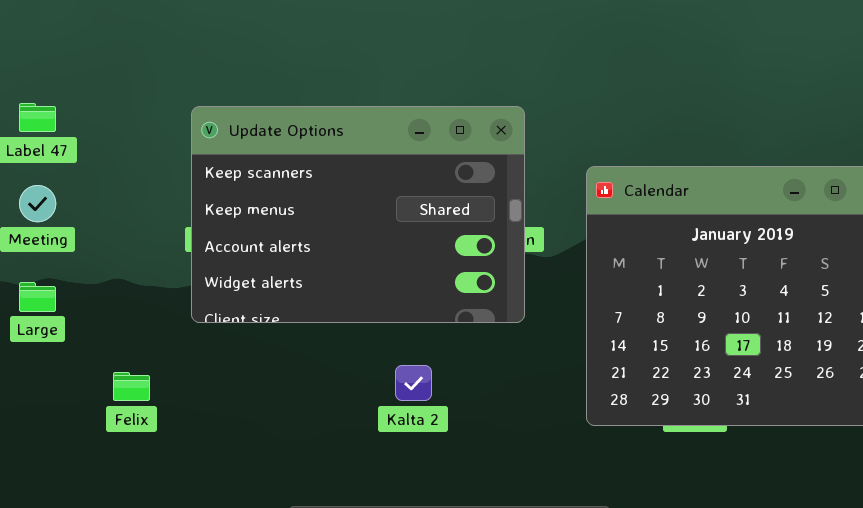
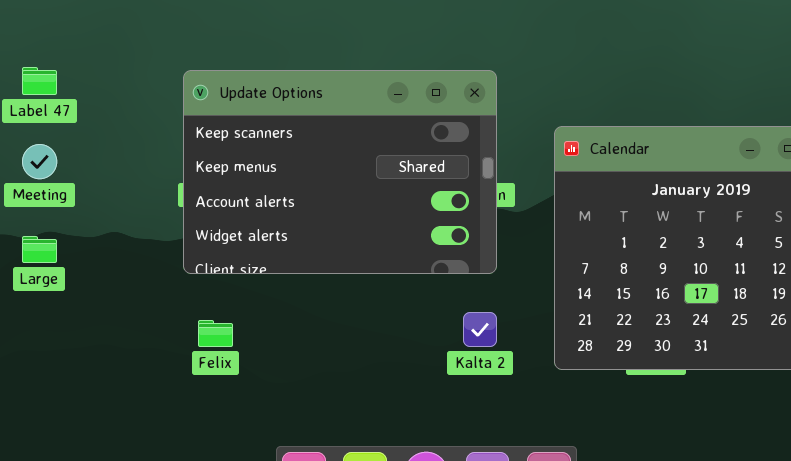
Kalta 2: [395,365,432,401] -> [463,312,497,347], moved
Felix: [113,372,150,401] -> [198,320,233,347], moved

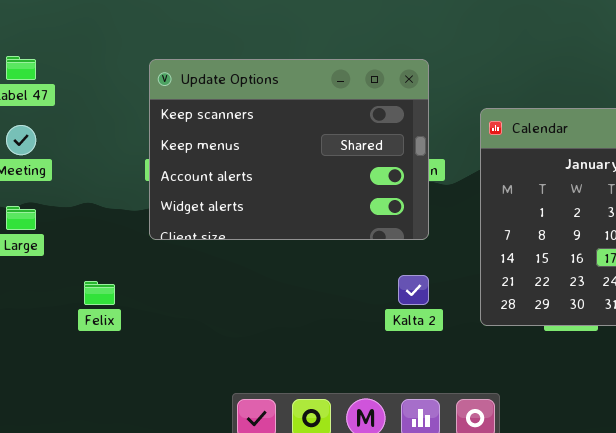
Felix: [198,320,233,347] -> [84,281,115,305], moved

